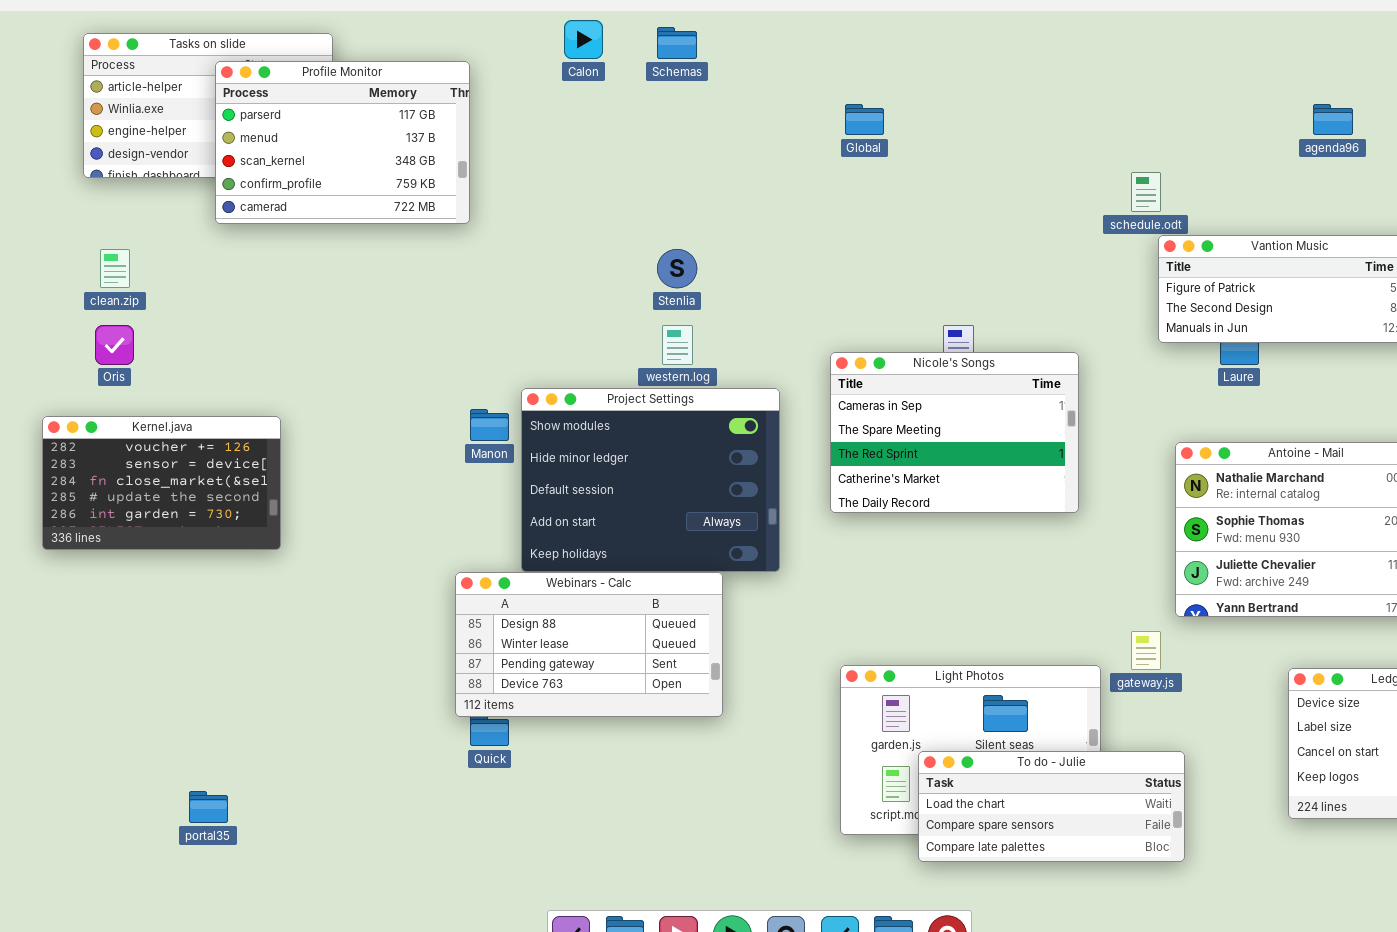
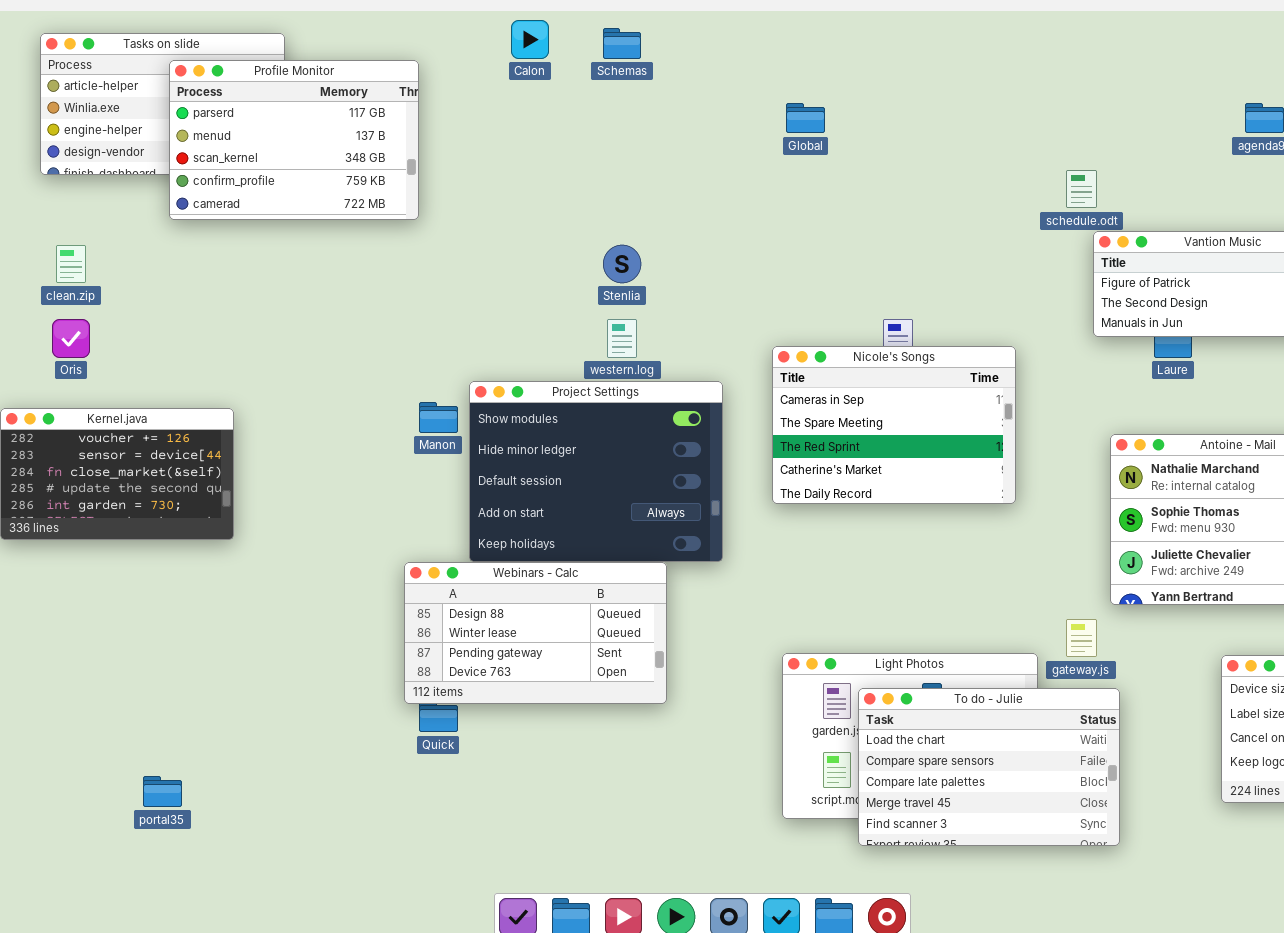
To do - Julie: [918,751,1185,862] -> [858,688,1120,846], resized

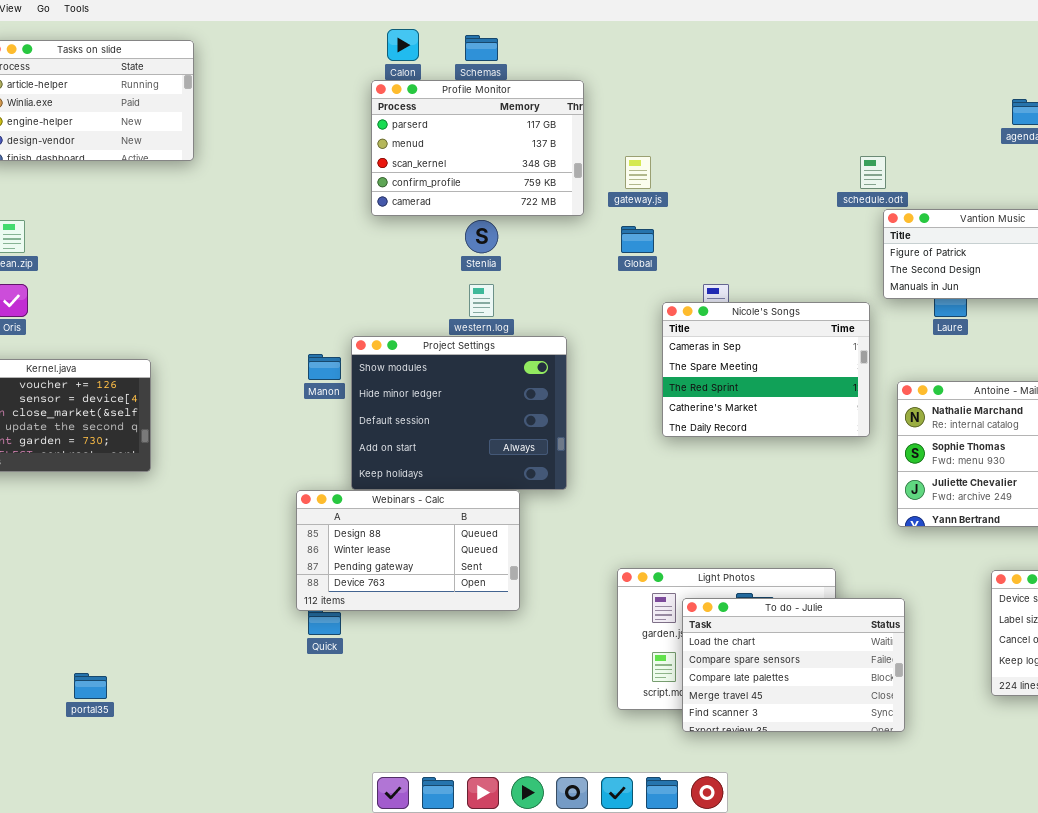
Profile Monitor: [169,60,419,220] -> [371,80,584,216], moved
Global: [786,103,825,133] -> [621,226,654,253], moved
Nicole's Songs: [772,346,1016,504] -> [662,302,870,437], moved
gateway.js: [1066,619,1097,657] -> [625,156,651,189], moved

